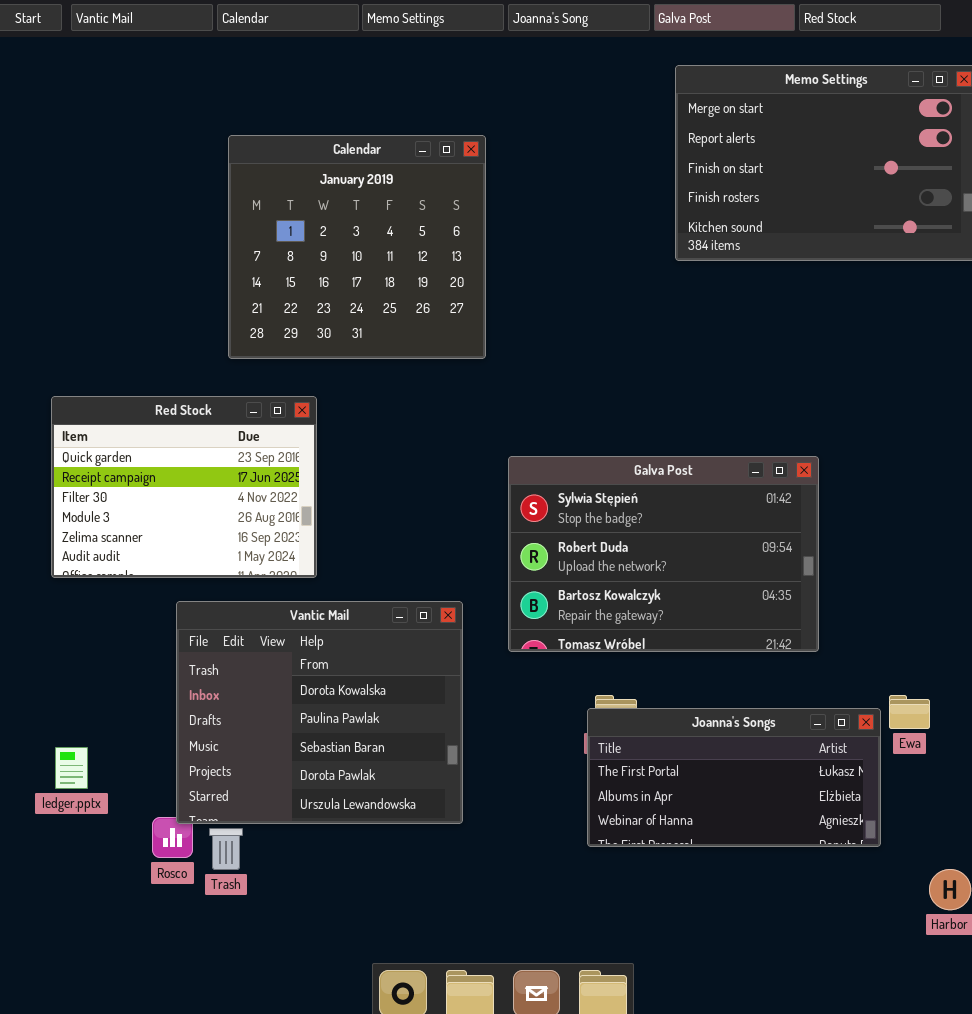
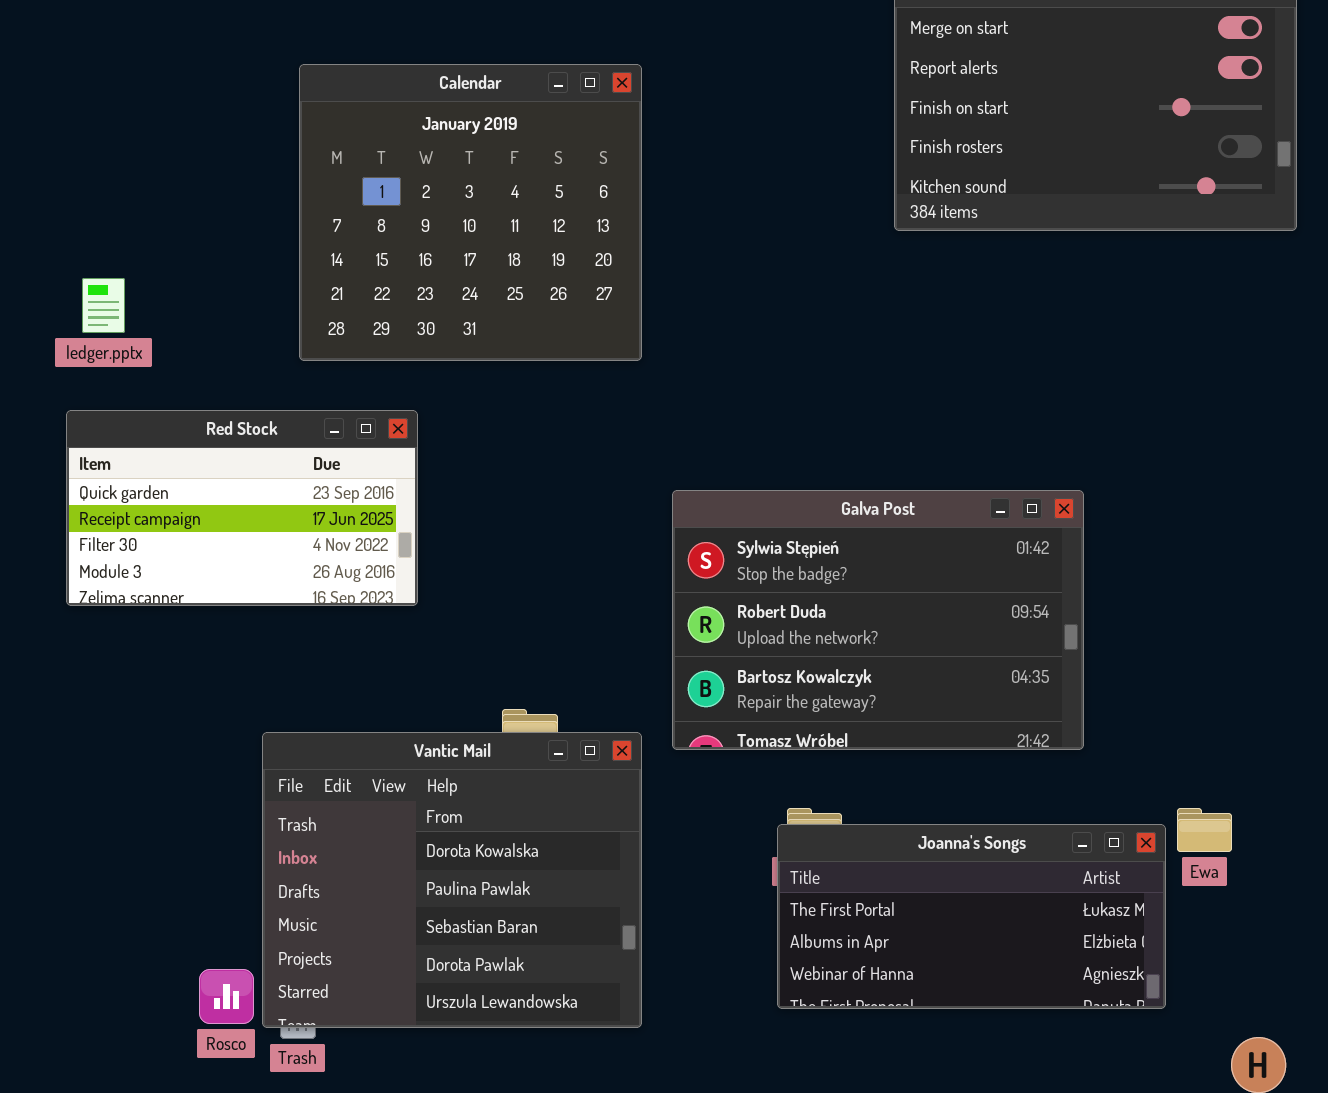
Red Stock: [51,396,317,578] -> [66,410,418,606], resized
Vantic Mail: [176,601,463,824] -> [262,732,642,1028], moved
ledger.pptx: [55,747,88,789] -> [82,278,125,333], moved

